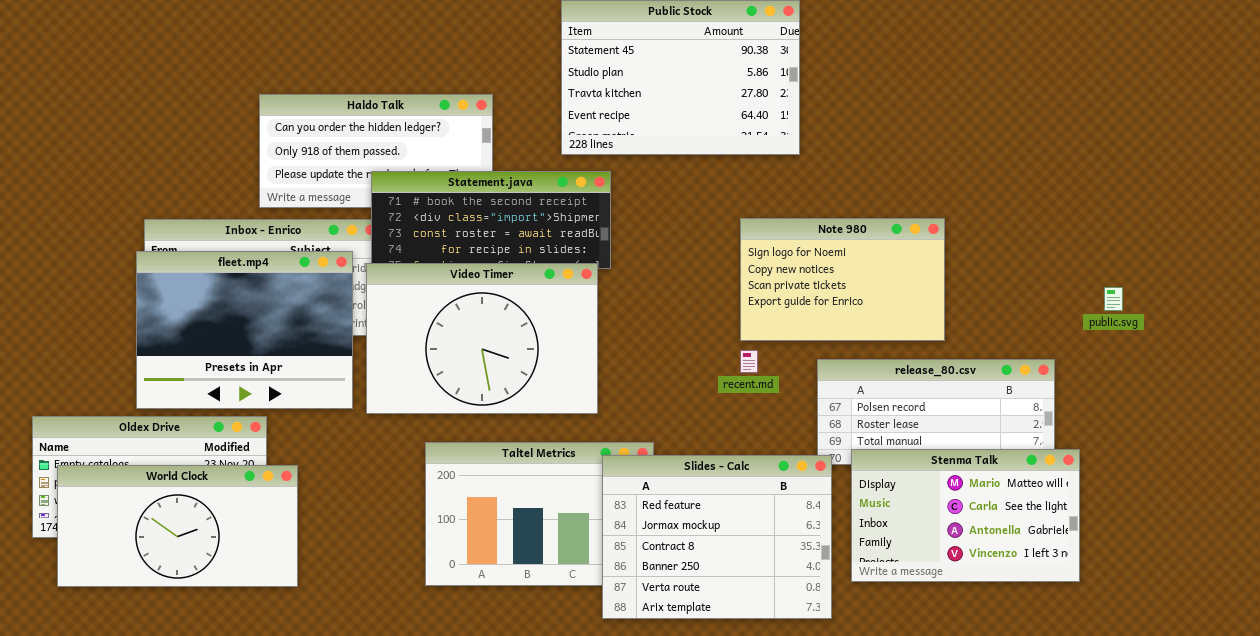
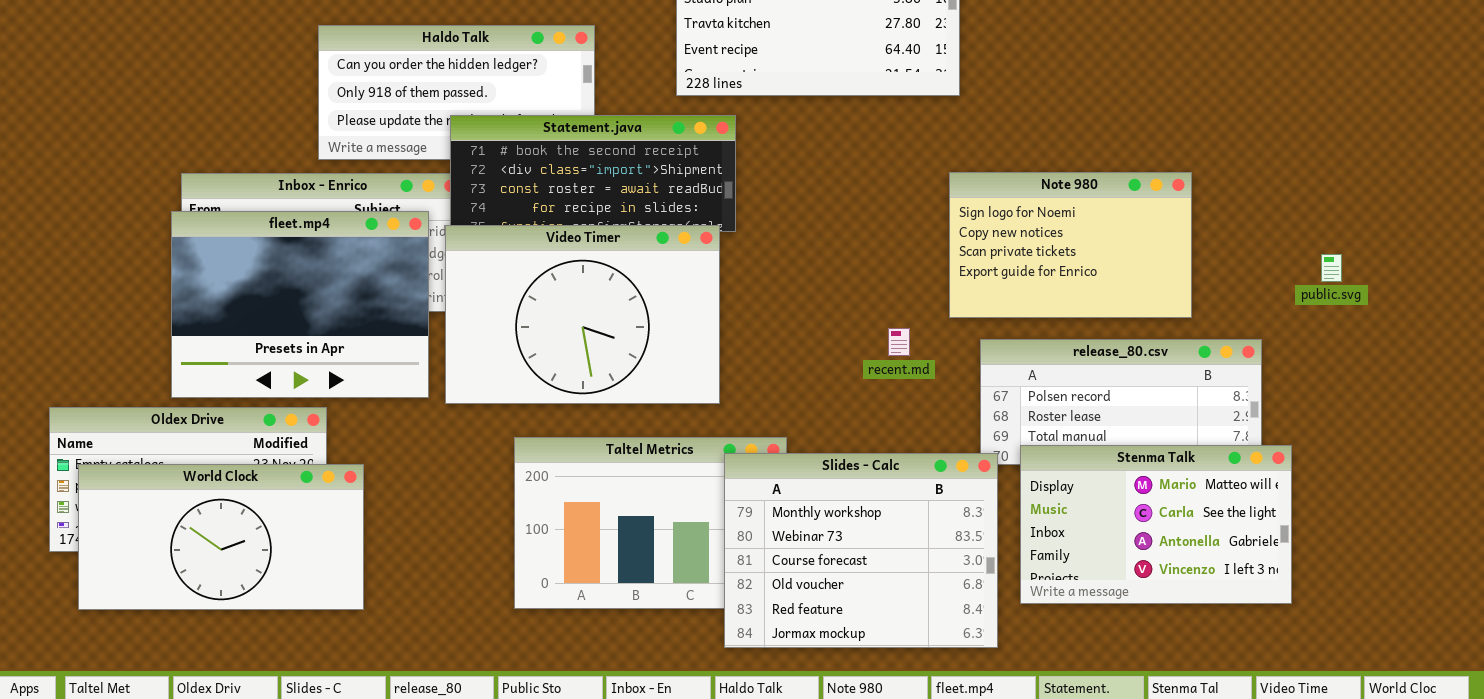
Note 980: [740,218,945,341] -> [949,172,1192,318], moved
Slides - Calc: [602,455,832,619] -> [724,453,998,648], scrolled up 4 rows

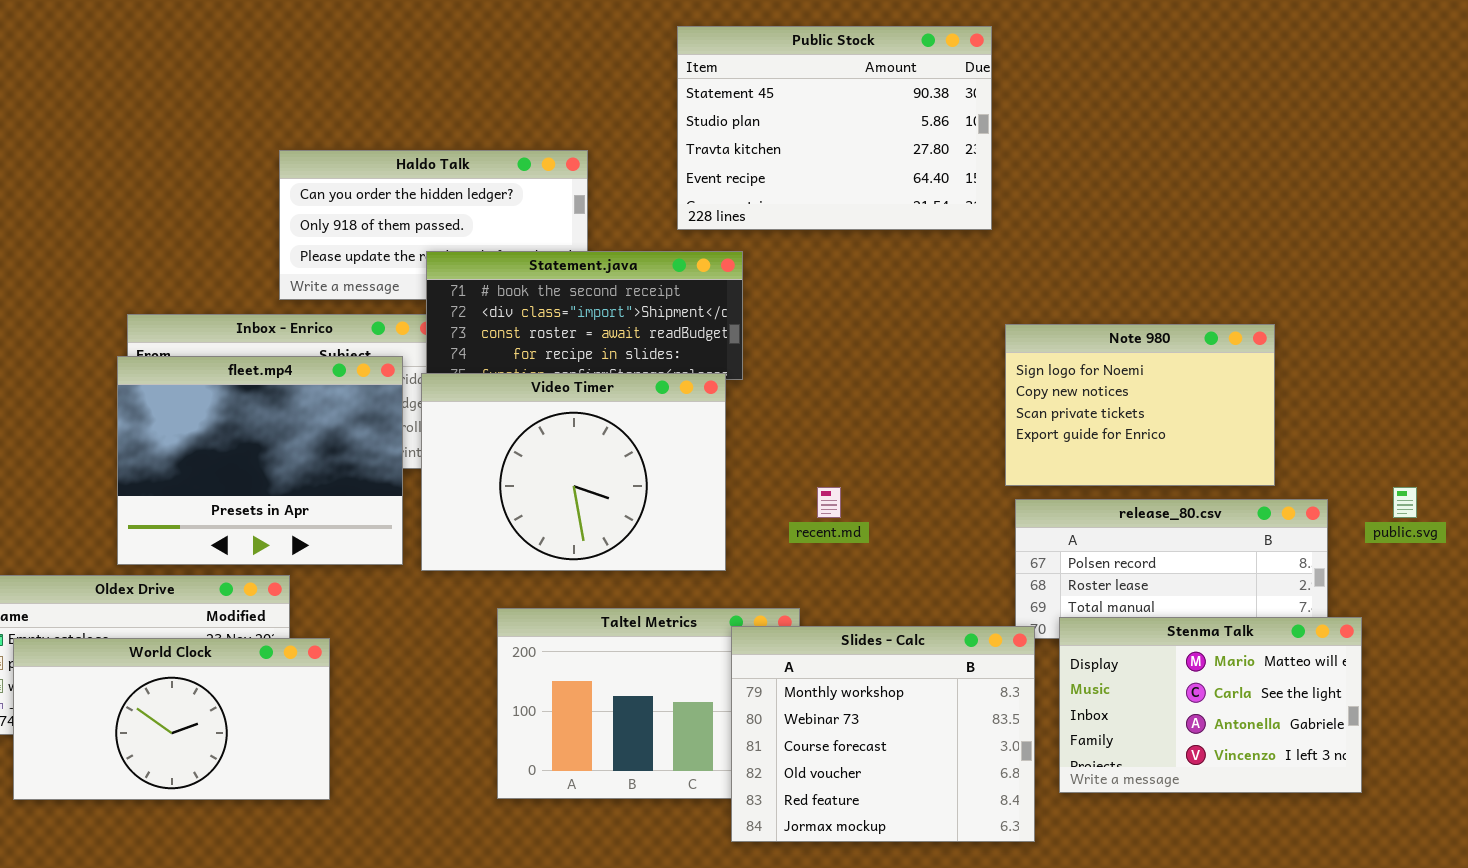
Note 980: [949,172,1192,318] -> [1005,324,1275,486], moved
public.svg: [1321,254,1342,282] -> [1393,487,1417,518], moved
recent.md: [888,328,910,356] -> [817,487,841,518], moved

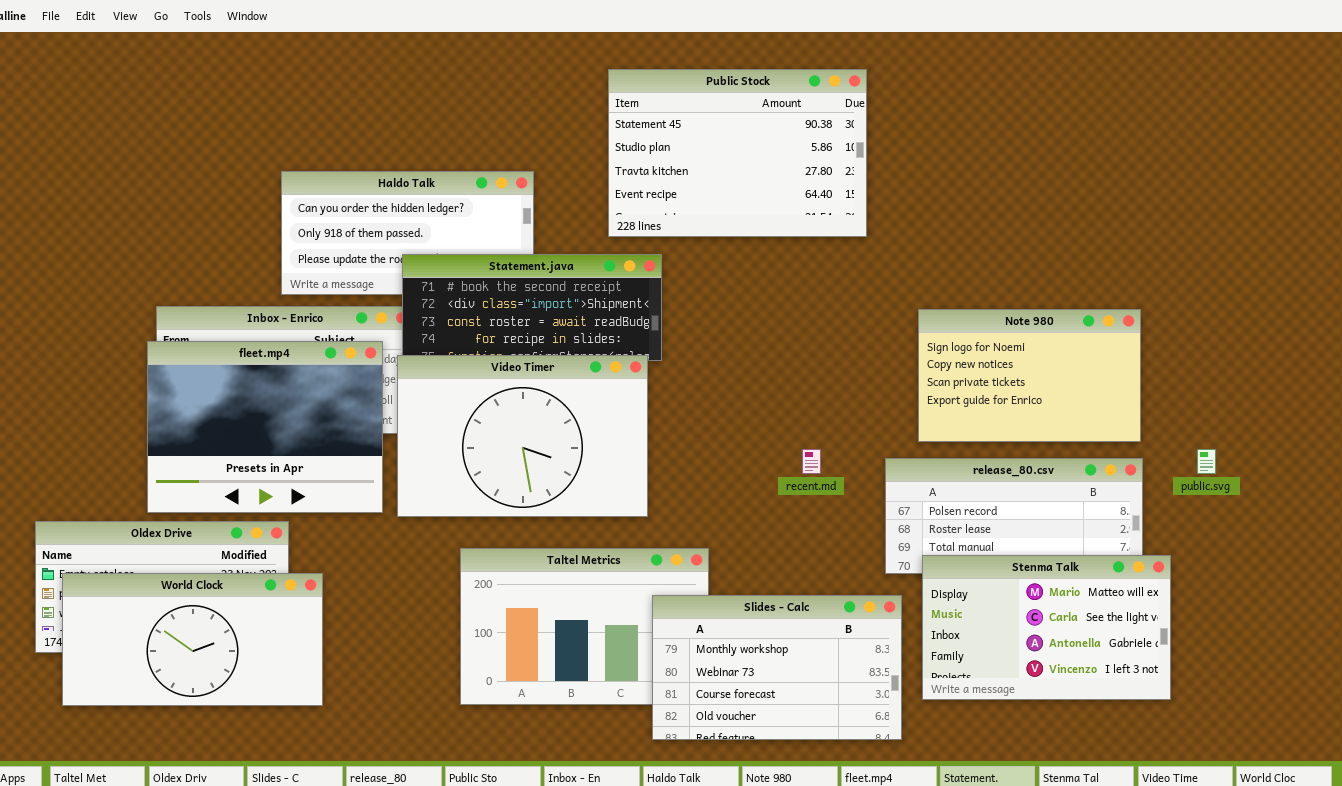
Note 980: [1005,324,1275,486] -> [918,309,1141,442], moved
recent.md: [817,487,841,518] -> [802,449,821,474], moved
Slides - Calc: [731,626,1035,842] -> [652,595,902,740], resized

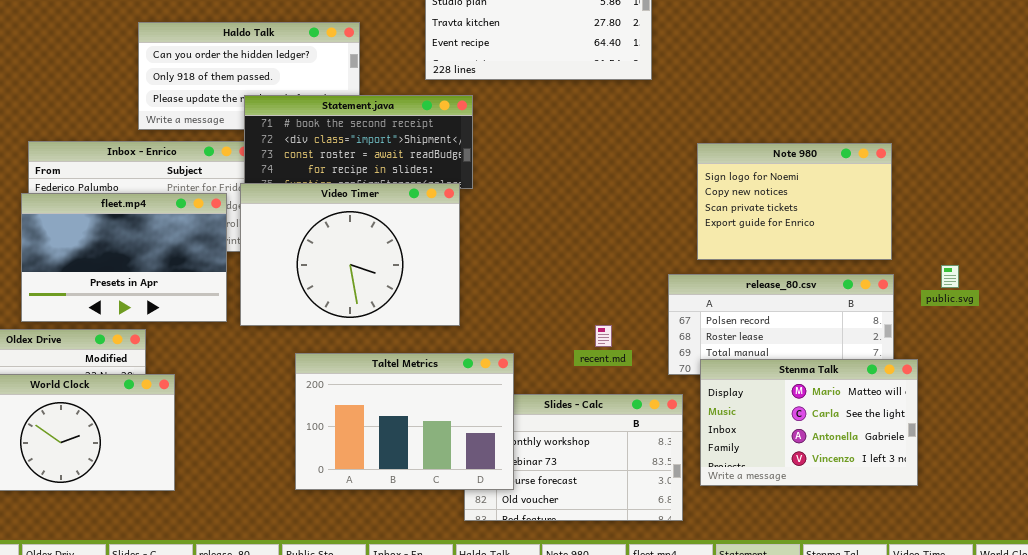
fleet.mp4: [147,341,383,513] -> [21,193,227,322], resized
recent.md: [802,449,821,474] -> [595,325,612,347], moved
Taltel Metrics: [460,548,709,705] -> [295,353,514,490], raised

